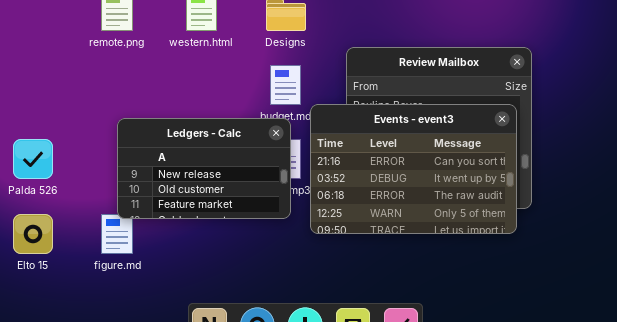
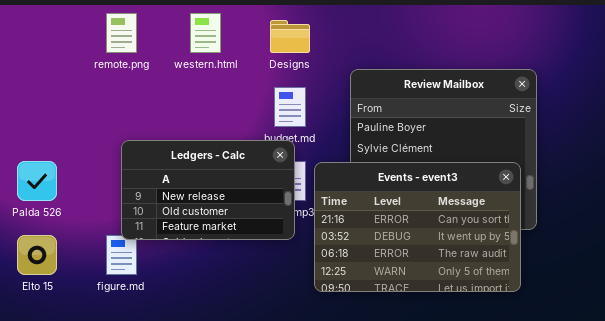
Events - event3: [310,104,517,234] -> [314,162,521,292], moved

